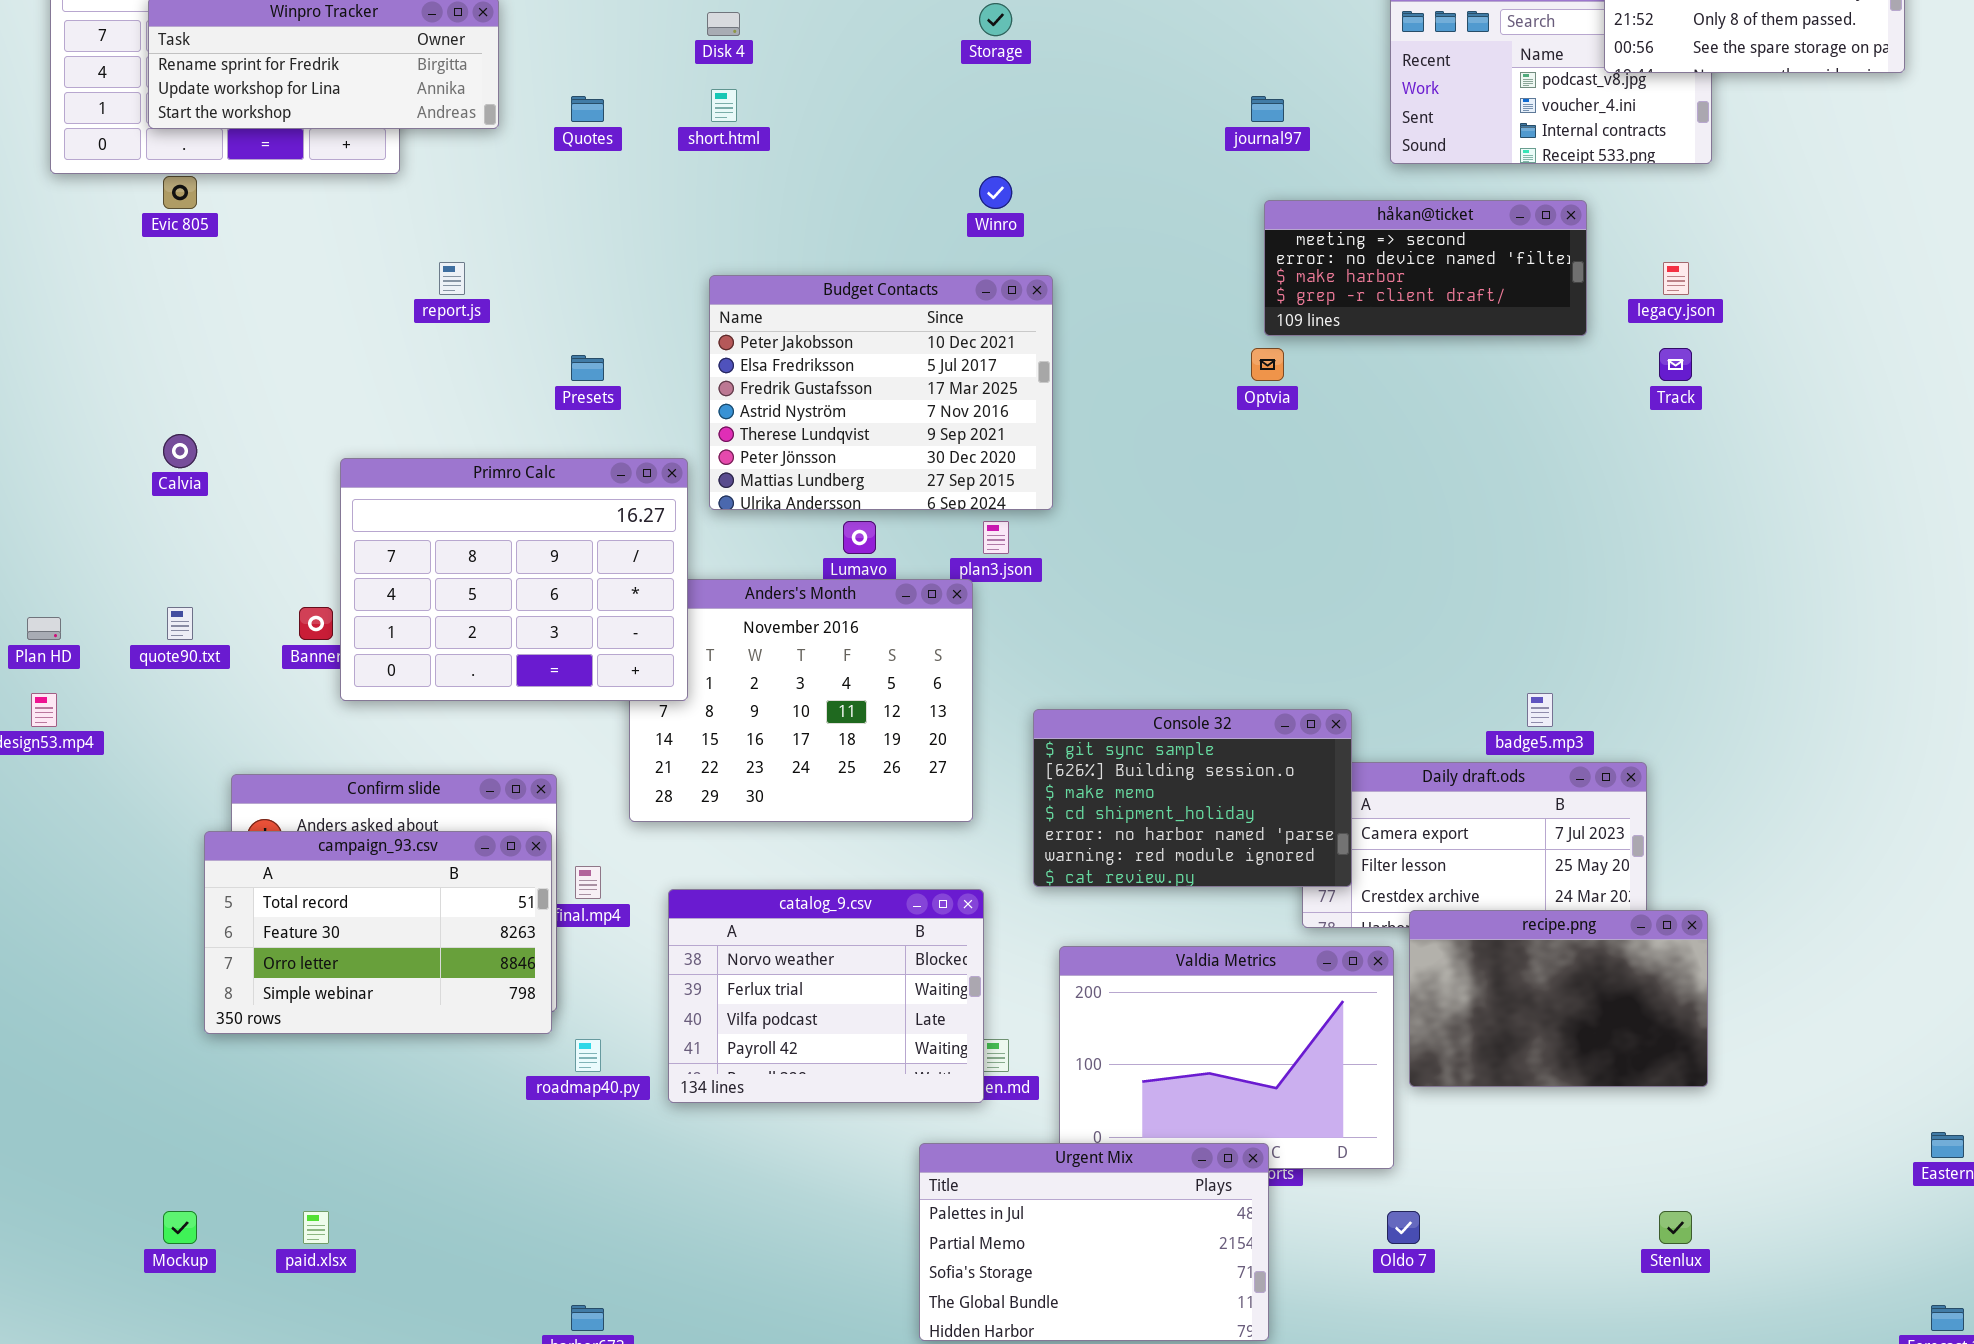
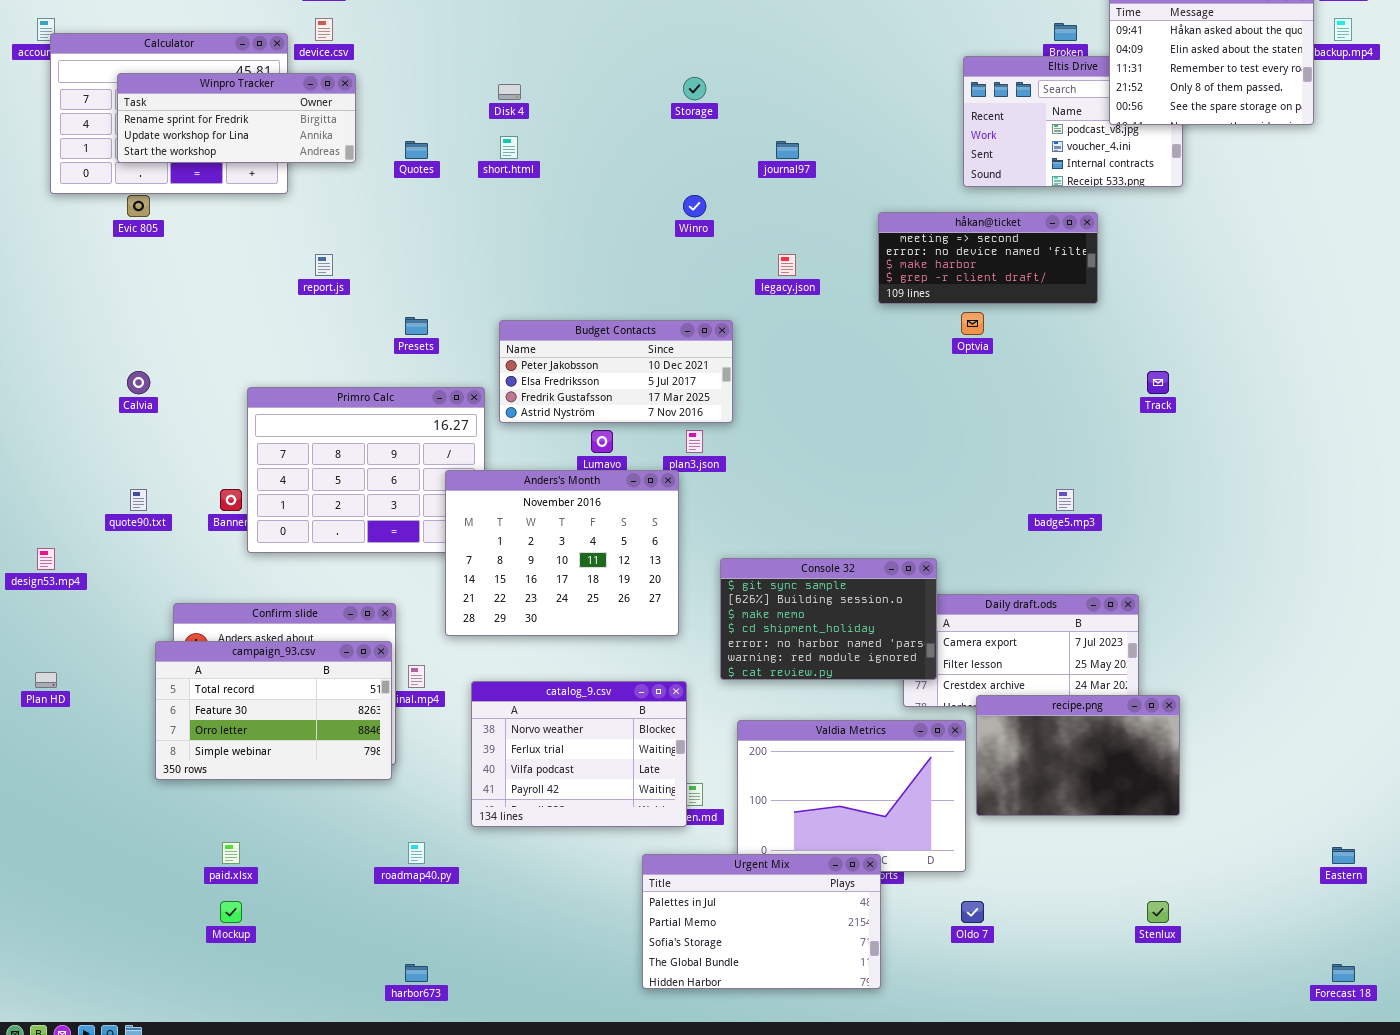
journal97: [1251,96,1284,122] -> [776,141,799,159], moved
legacy.json: [1663,262,1689,295] -> [778,254,796,276], moved
Budget Contacts: [709,275,1053,510] -> [499,320,733,423], resized
Optvia: [1251,348,1284,381] -> [961,312,984,335], moved
Track: [1659,348,1692,381] -> [1147,371,1169,394], moved
Anders's Month: [629,579,973,822] -> [445,470,679,636], raised
Plan HD: [27,617,61,640] -> [35,672,57,688], moved
badge5.mp3: [1527,693,1553,727] -> [1056,489,1074,511], moved
roadmap40.py: [575,1039,601,1072] -> [408,842,425,864], moved
Mockup: [163,1211,197,1244] -> [220,901,242,923], moved
paid.xlsx: [303,1211,329,1244] -> [222,842,240,864], moved

